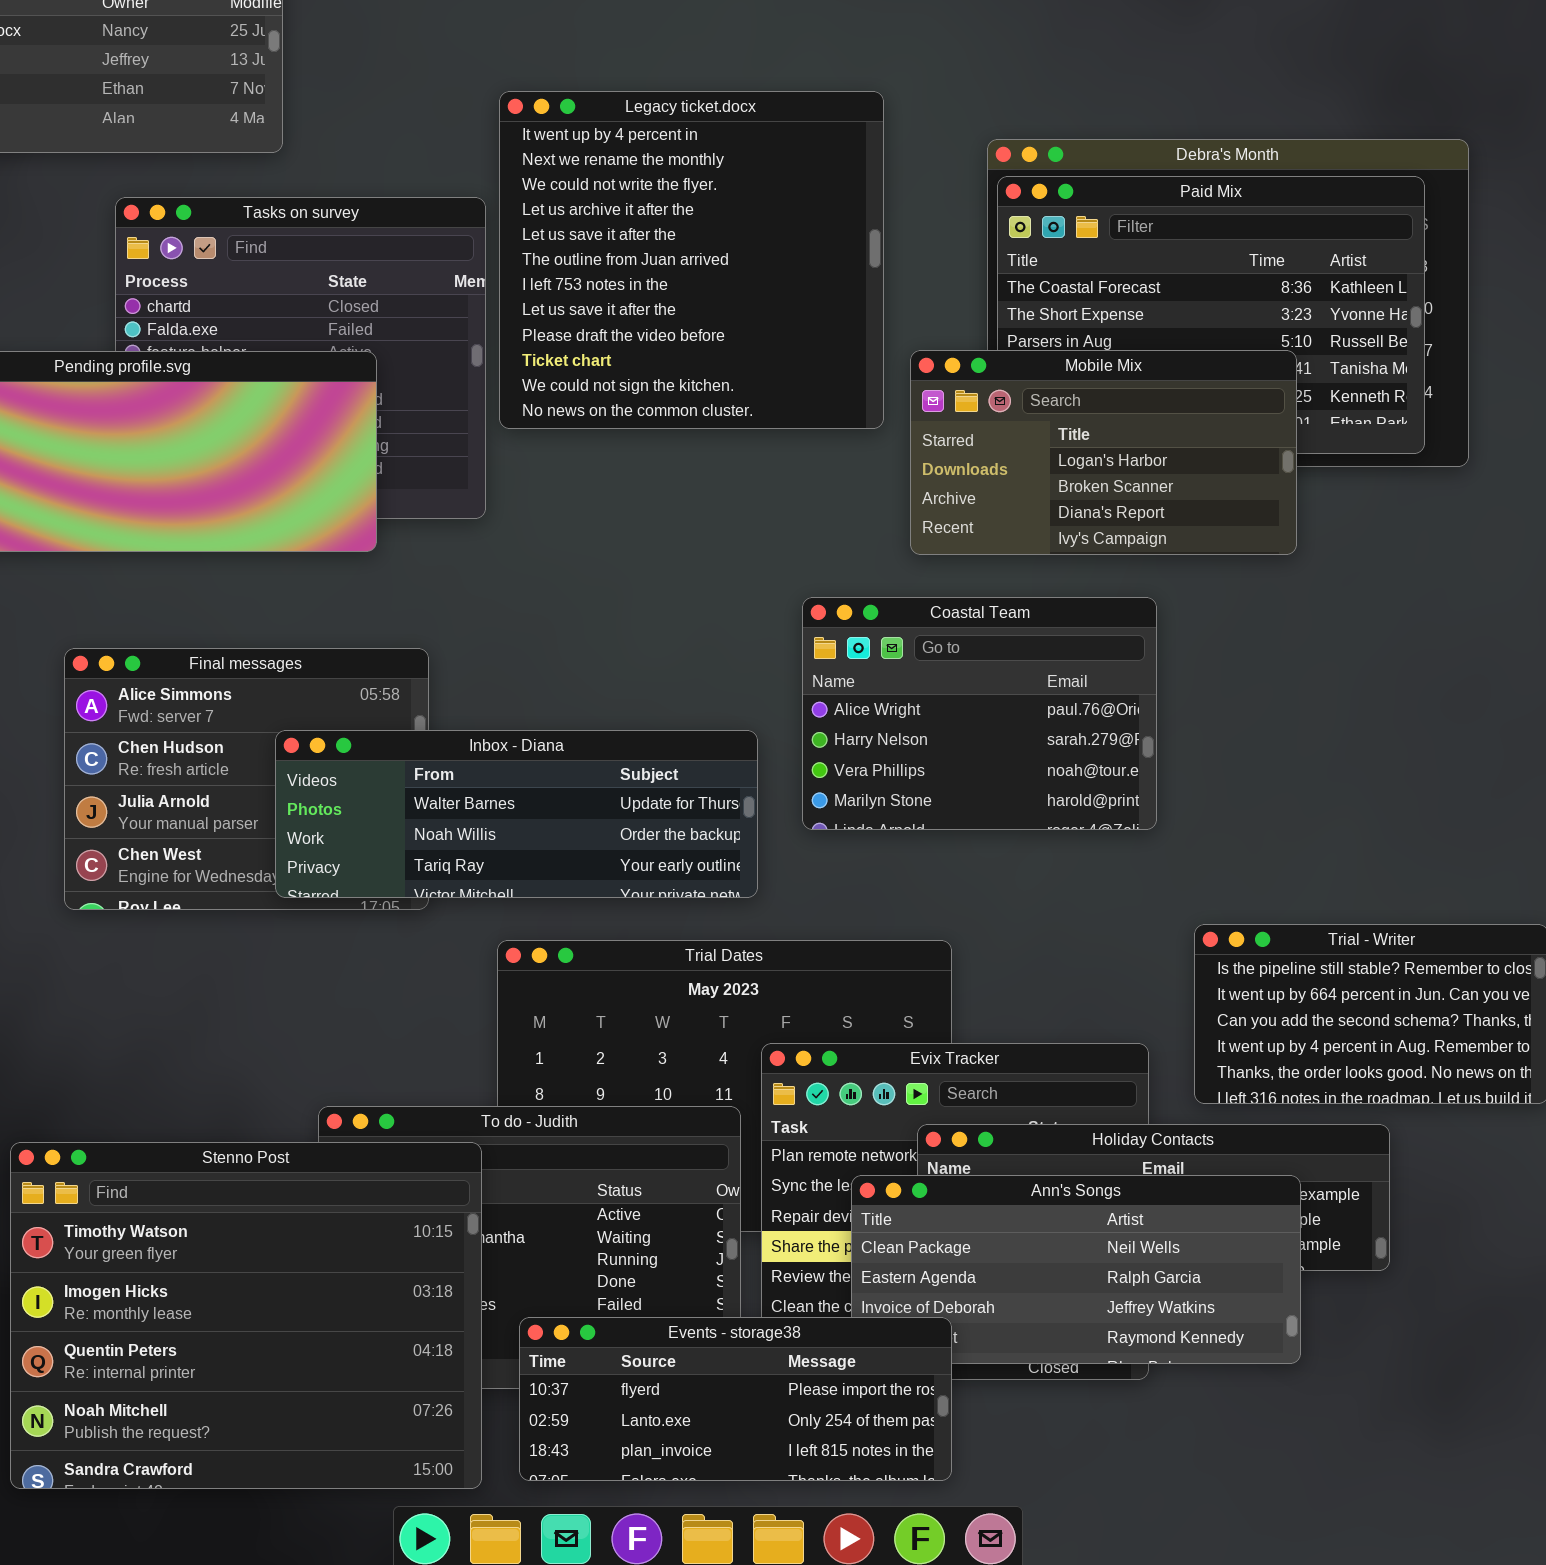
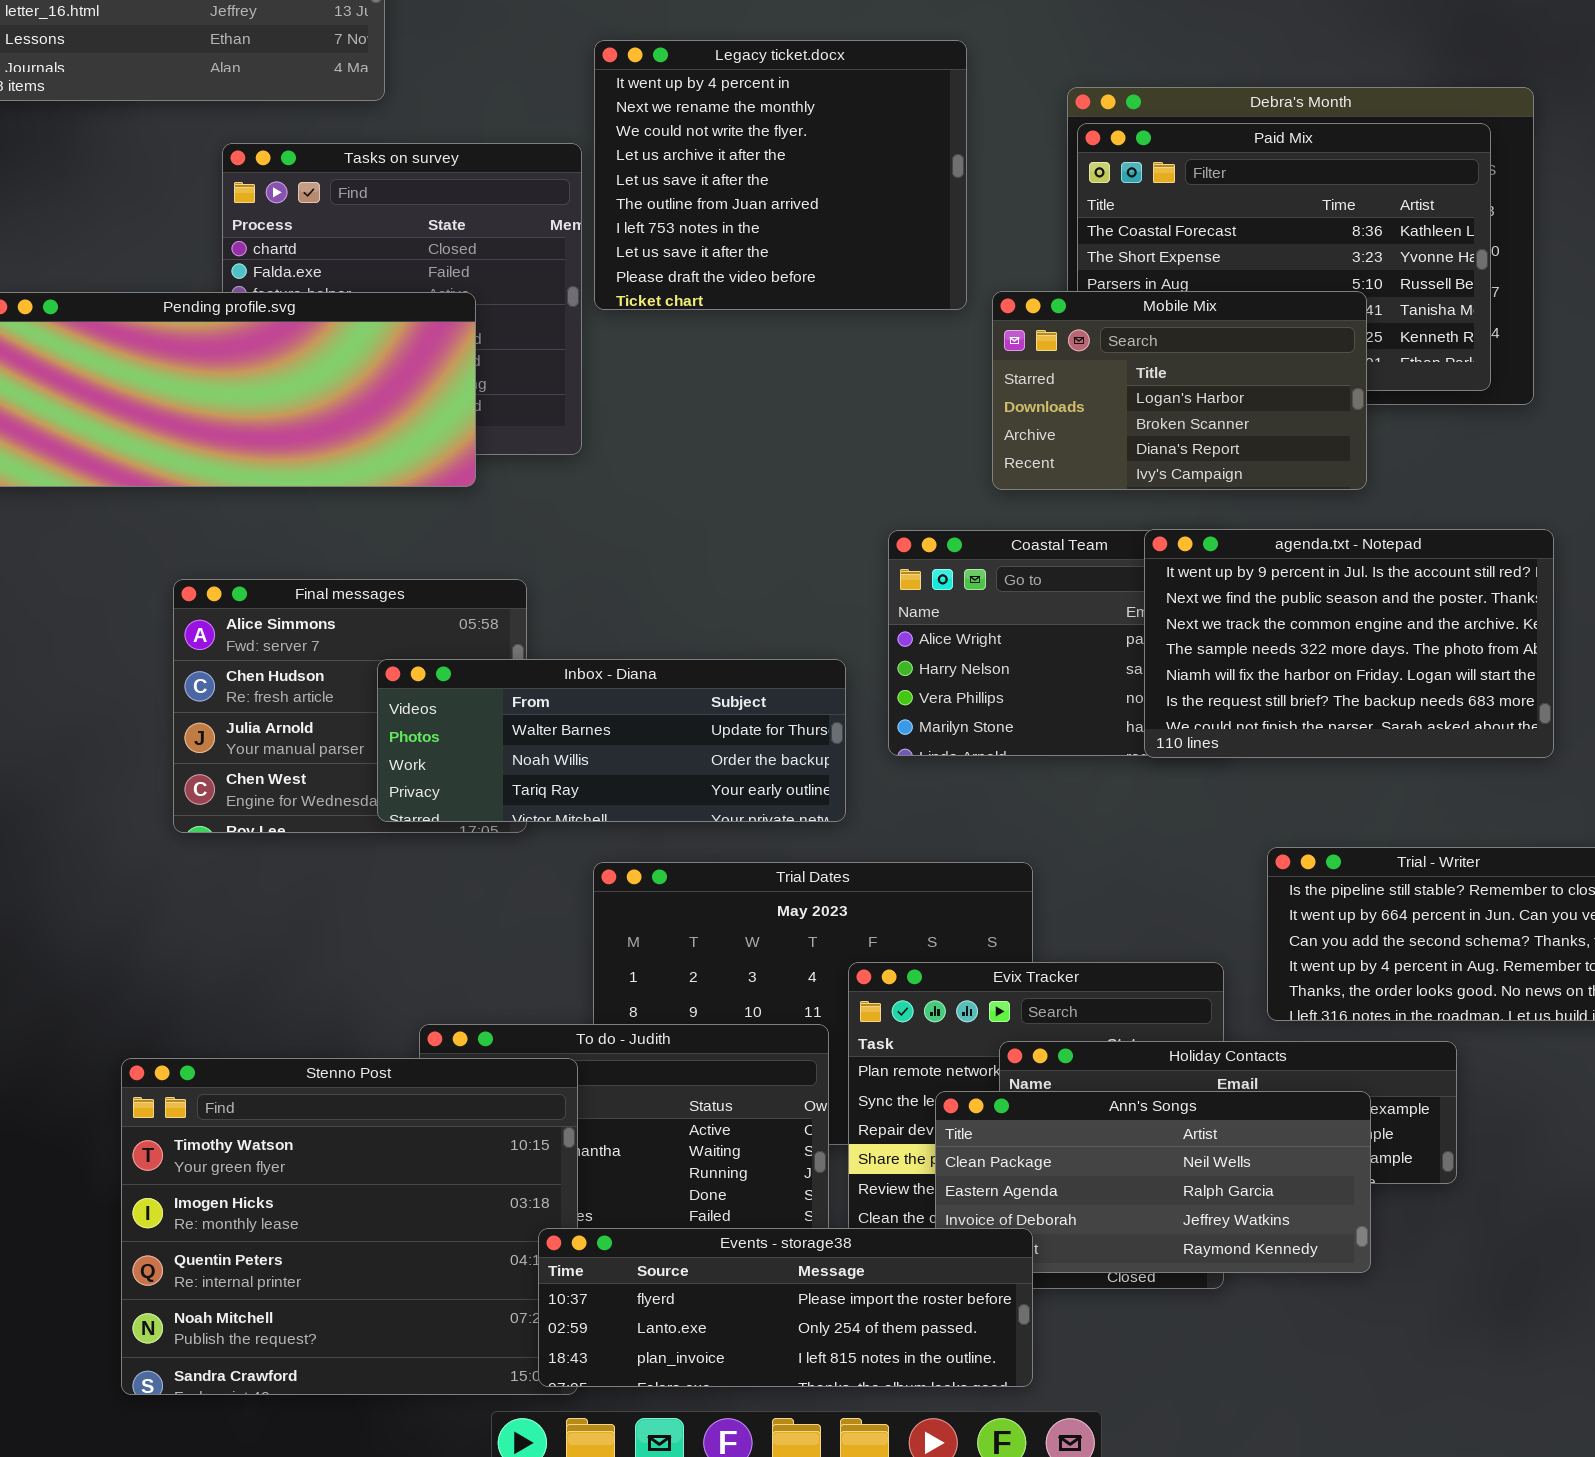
Legacy ticket.docx: [499,91,884,429] -> [594,40,967,310], resized
agenda.txt - Notepad: none -> [1144,529,1554,758], opened
Events - storage38: [519,1317,952,1481] -> [538,1228,1033,1387], resized

